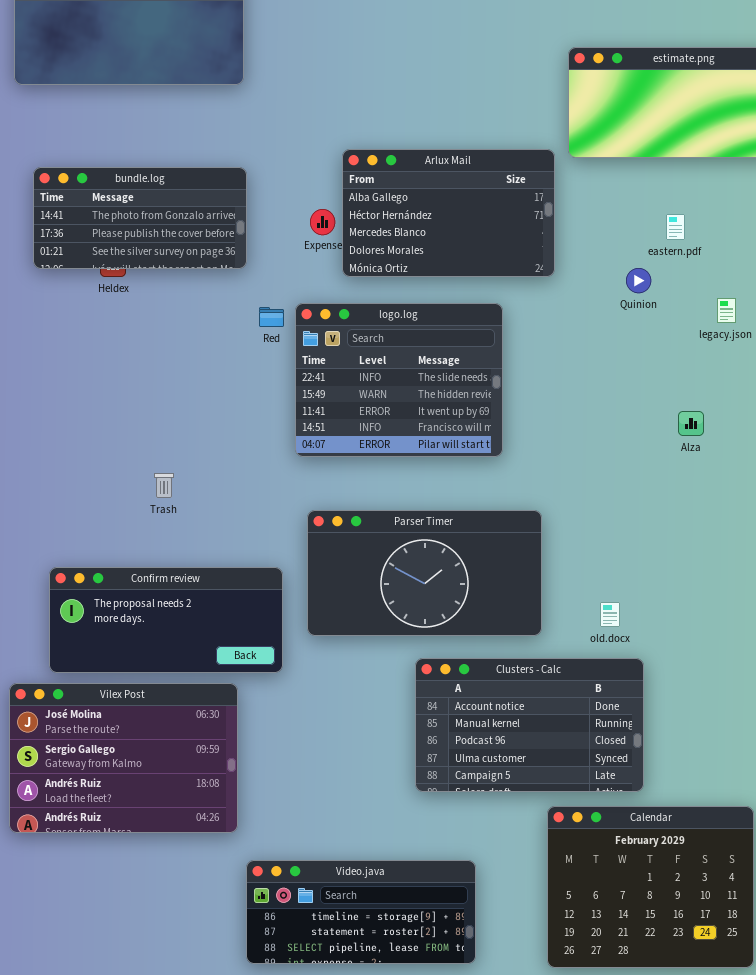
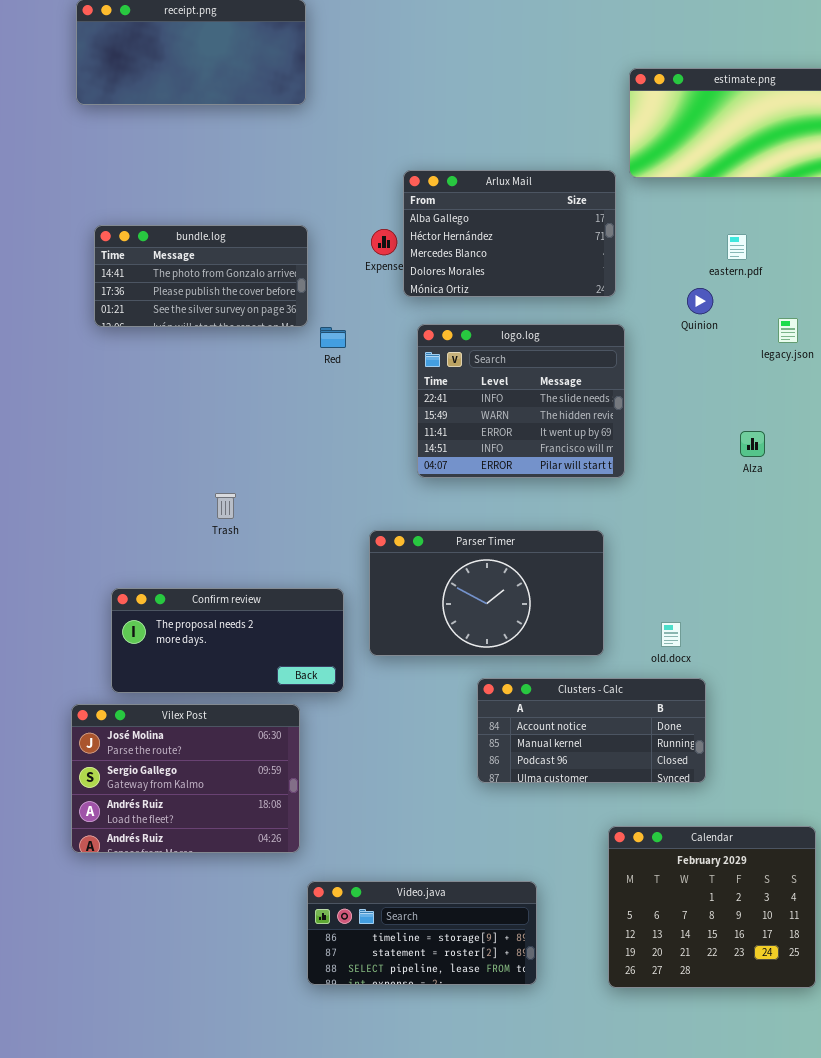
bundle.log: [33,167,247,269] -> [94,225,308,327], moved
logo.log: [295,303,503,457] -> [417,324,625,478], moved
Clusters - Calc: [415,658,644,792] -> [477,678,706,783], resized

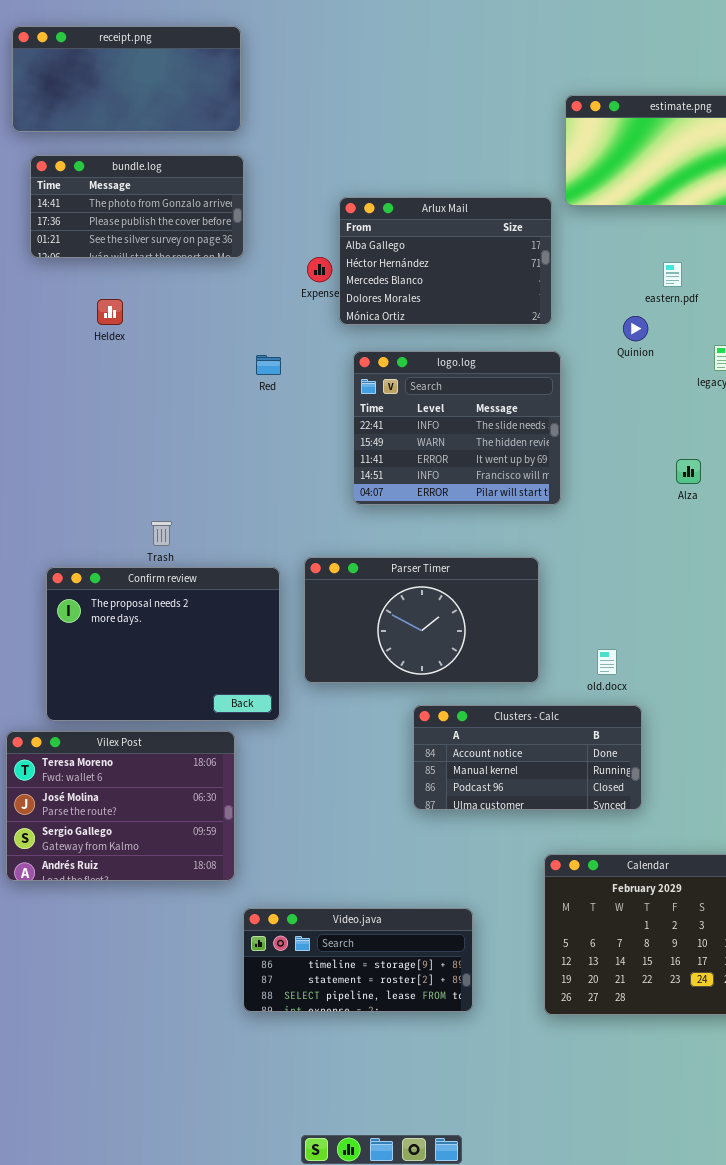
bundle.log: [94,225,308,327] -> [30,155,244,258], moved
Confirm review: [111,588,344,693] -> [46,567,280,721], resized
Vilex Post: [71,704,300,853] -> [6,731,235,881], scrolled up 1 row

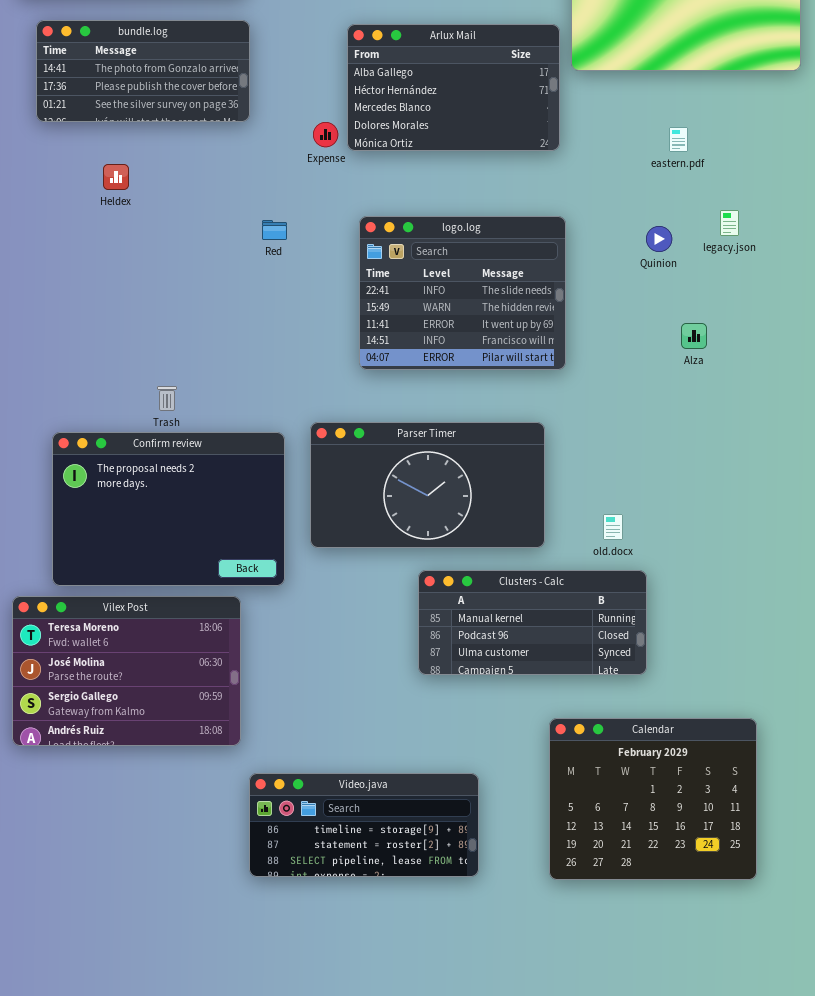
Arlux Mail: [339,197,552,325] -> [347,24,560,151], moved
Quinion: [623,316,648,341] -> [646,226,672,252], moved
Clusters - Calc: [413,705,642,810] -> [418,570,647,675], scrolled down 1 row

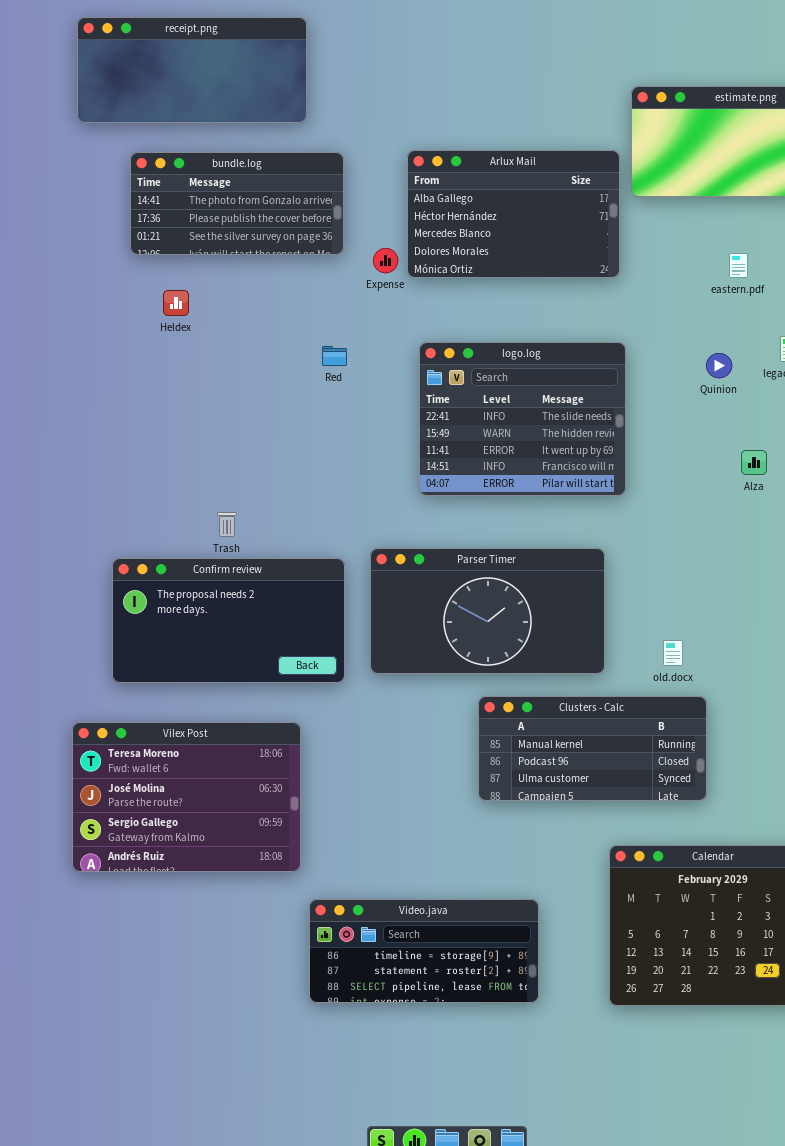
bundle.log: [36,20,250,122] -> [130,152,344,255], moved
Confirm review: [52,432,285,586] -> [112,558,345,683], resized

